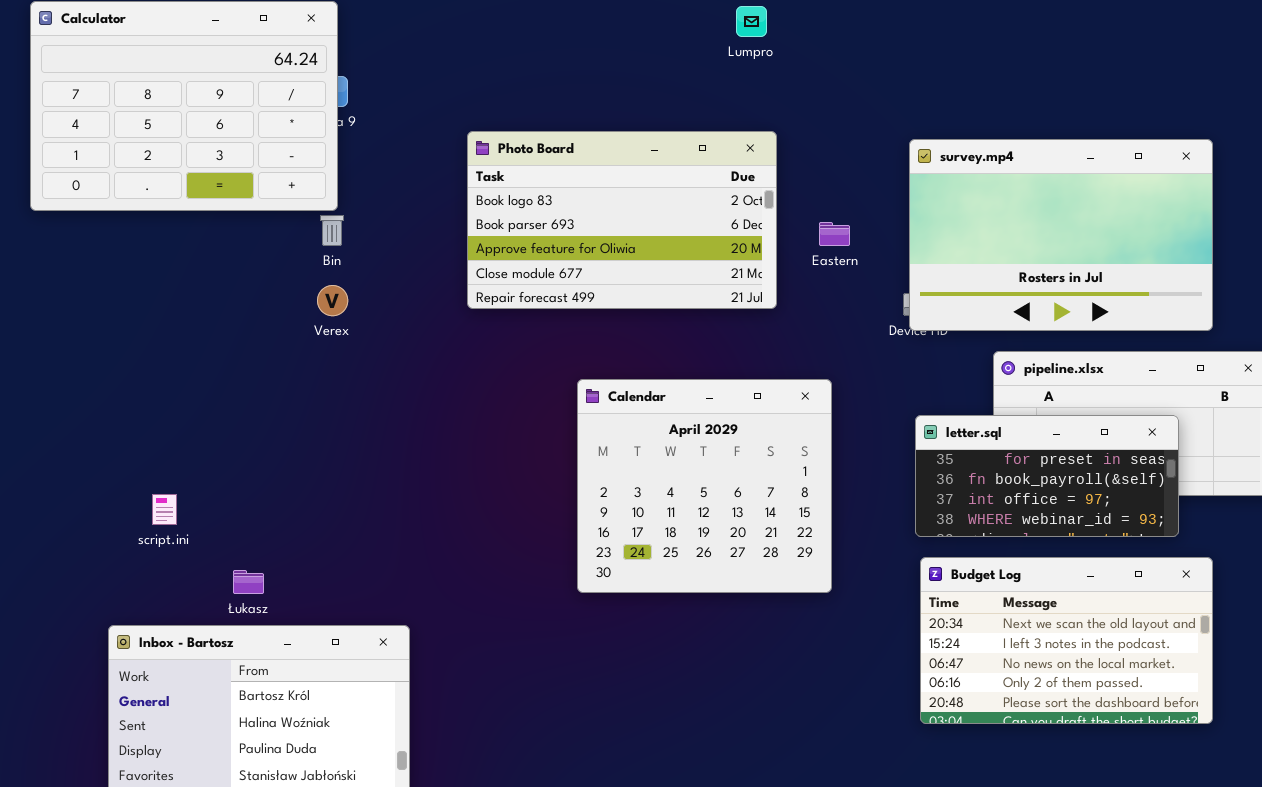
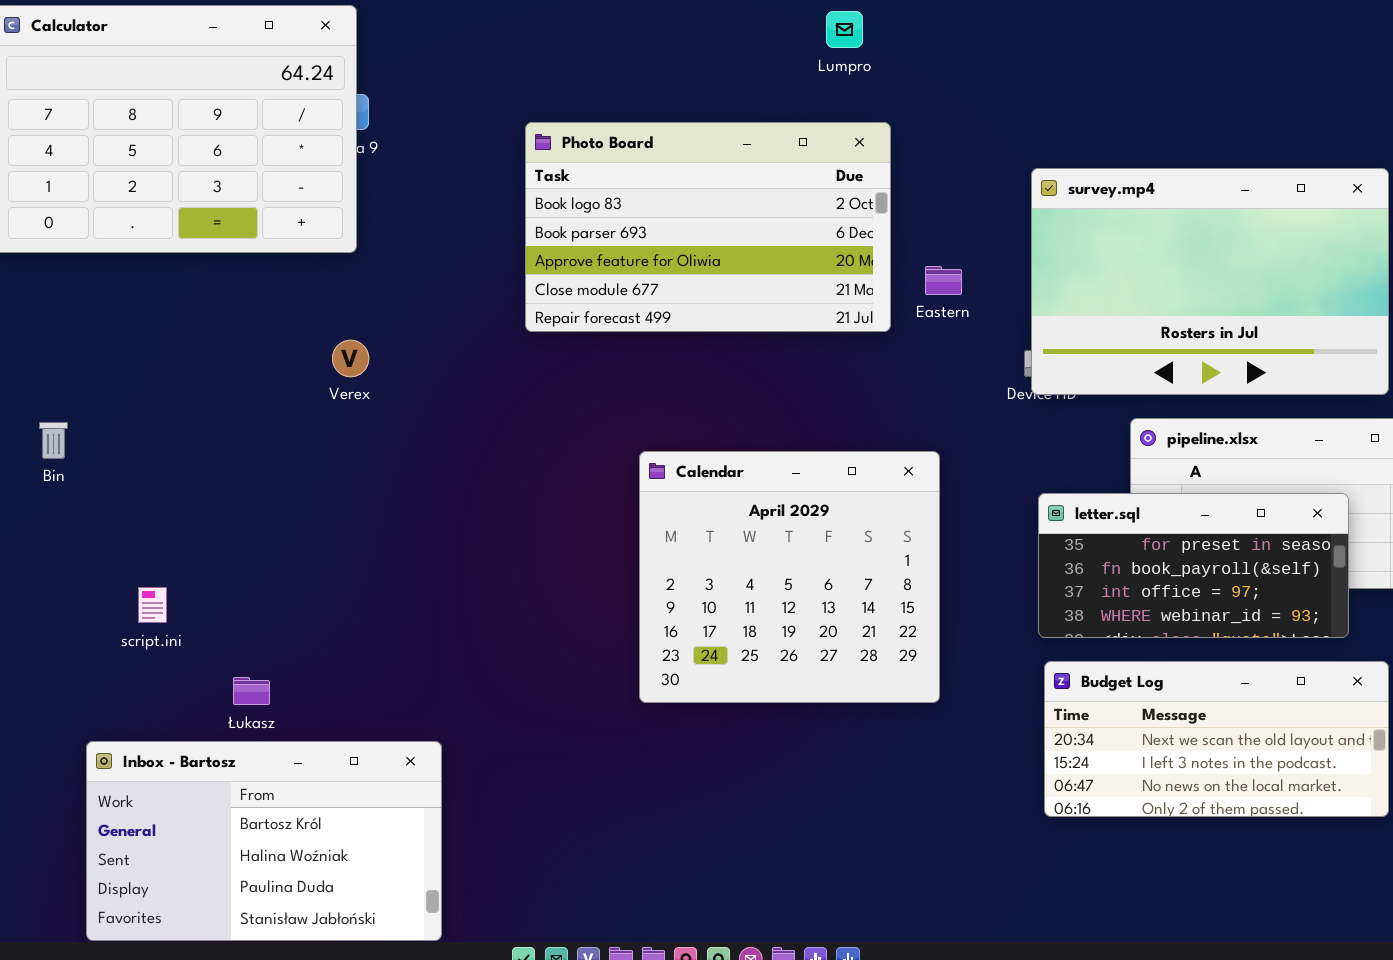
Photo Board: [467,131,777,309] -> [525,122,891,332], moved
Bin: [320,215,344,246] -> [39,422,68,459], moved
Budget Log: [920,557,1213,724] -> [1044,661,1389,817], resized

